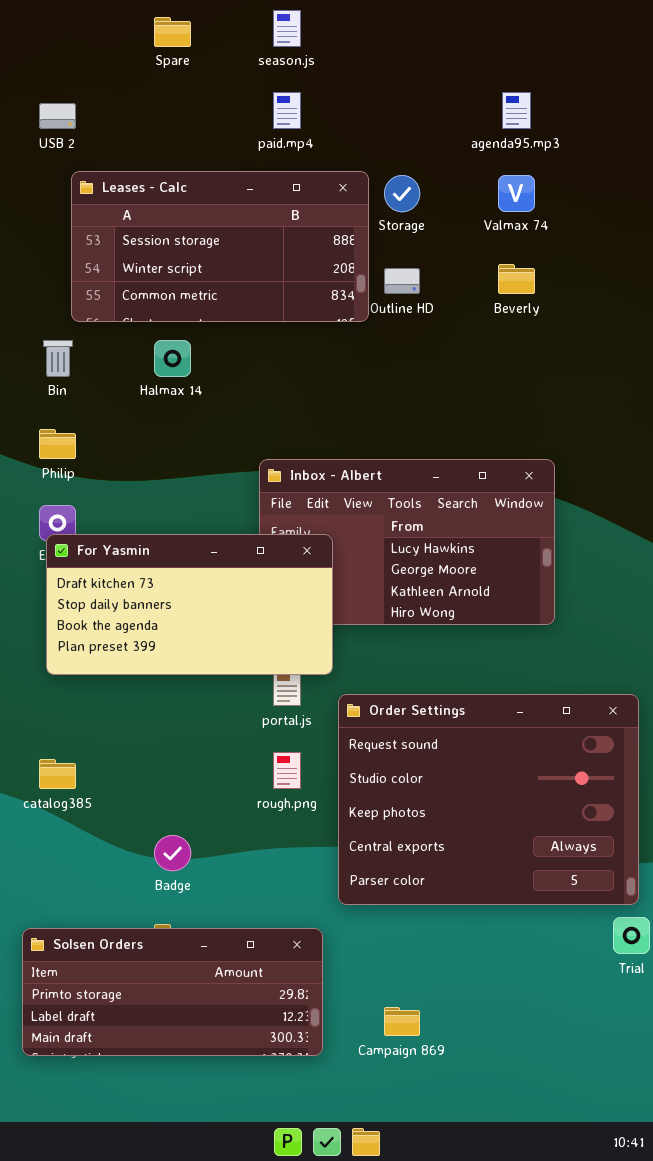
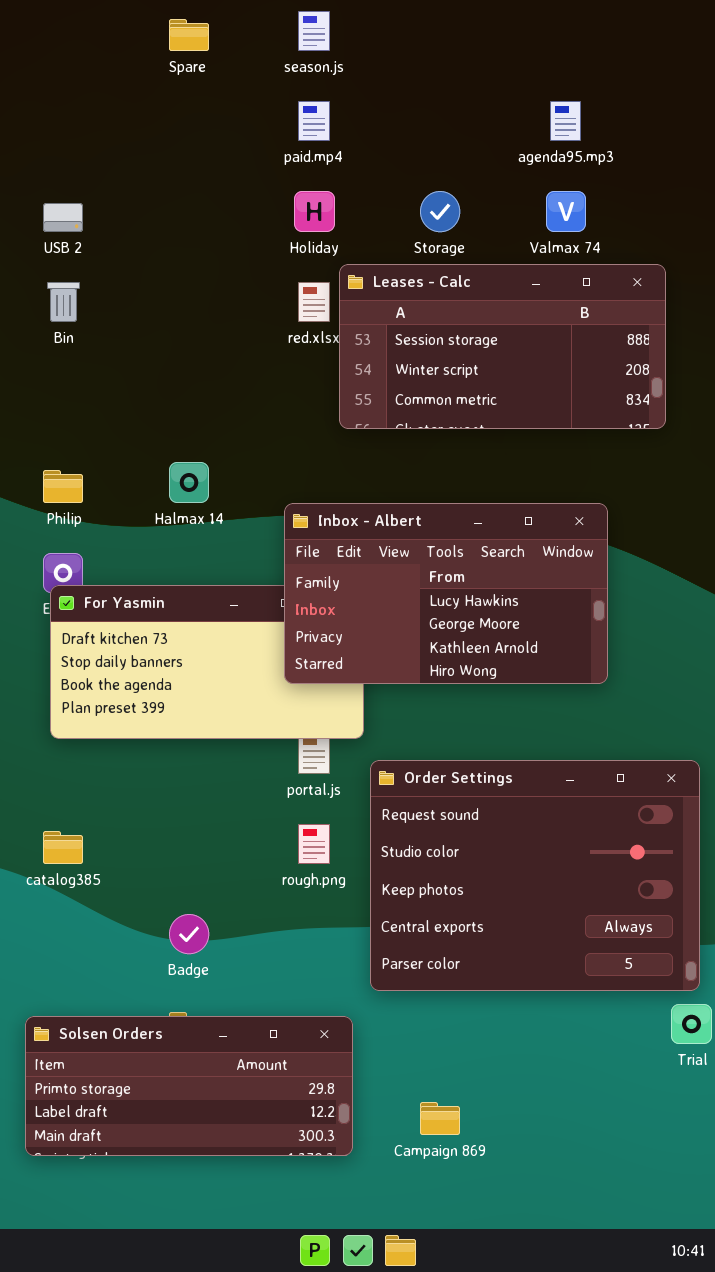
USB 2: [39,103,76,129] -> [43,203,83,232], moved
Leases - Calc: [71,171,369,322] -> [339,264,666,429], moved
Bin: [43,340,73,377] -> [47,282,80,322], moved
Halmax 14: [154,340,191,377] -> [169,462,209,503], moved
Inbox - Albert: [259,459,555,625] -> [284,503,608,684], raised

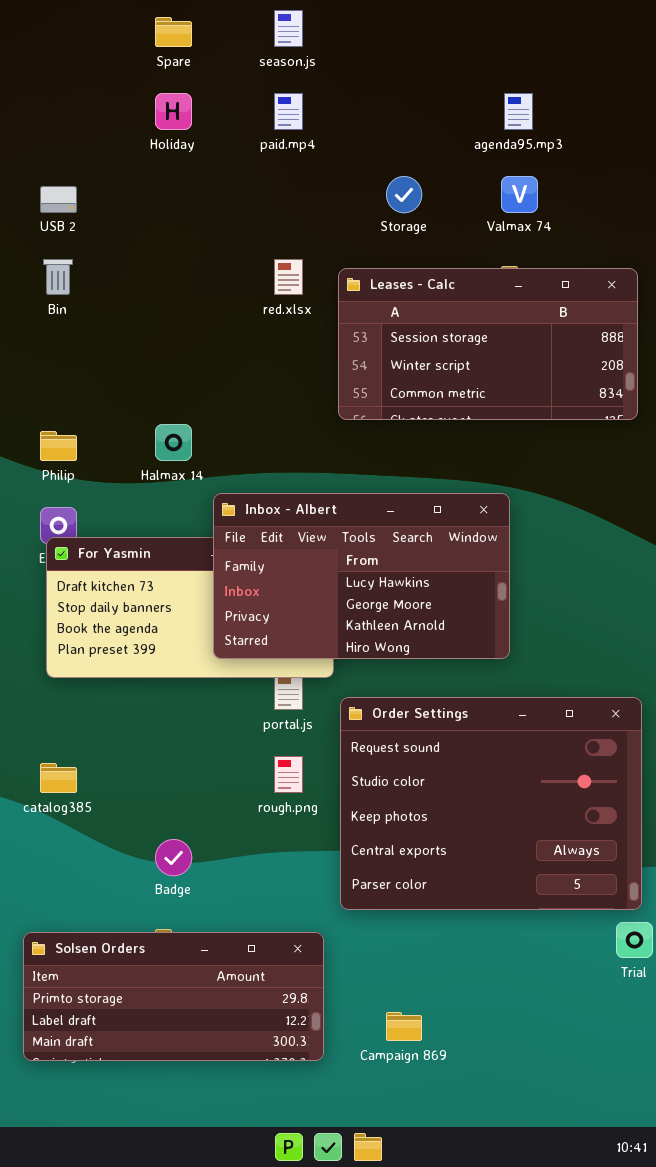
Holiday: [294,191,335,232] -> [155,93,192,130], moved
Leases - Calc: [339,264,666,429] -> [338,268,638,420], moved
Inbox - Albert: [284,503,608,684] -> [213,493,510,659], moved

